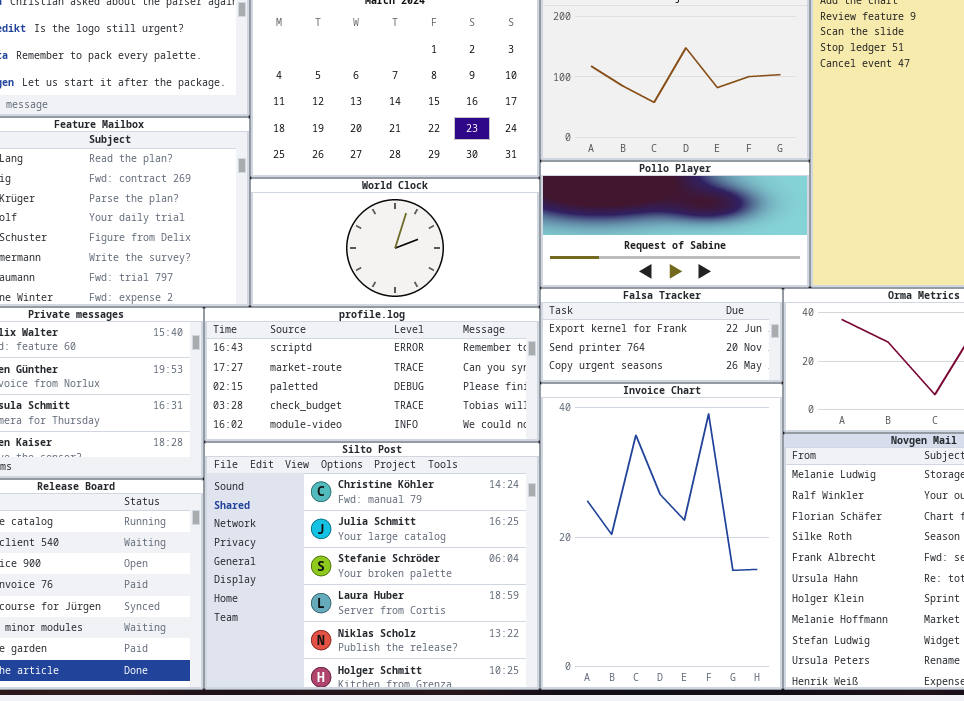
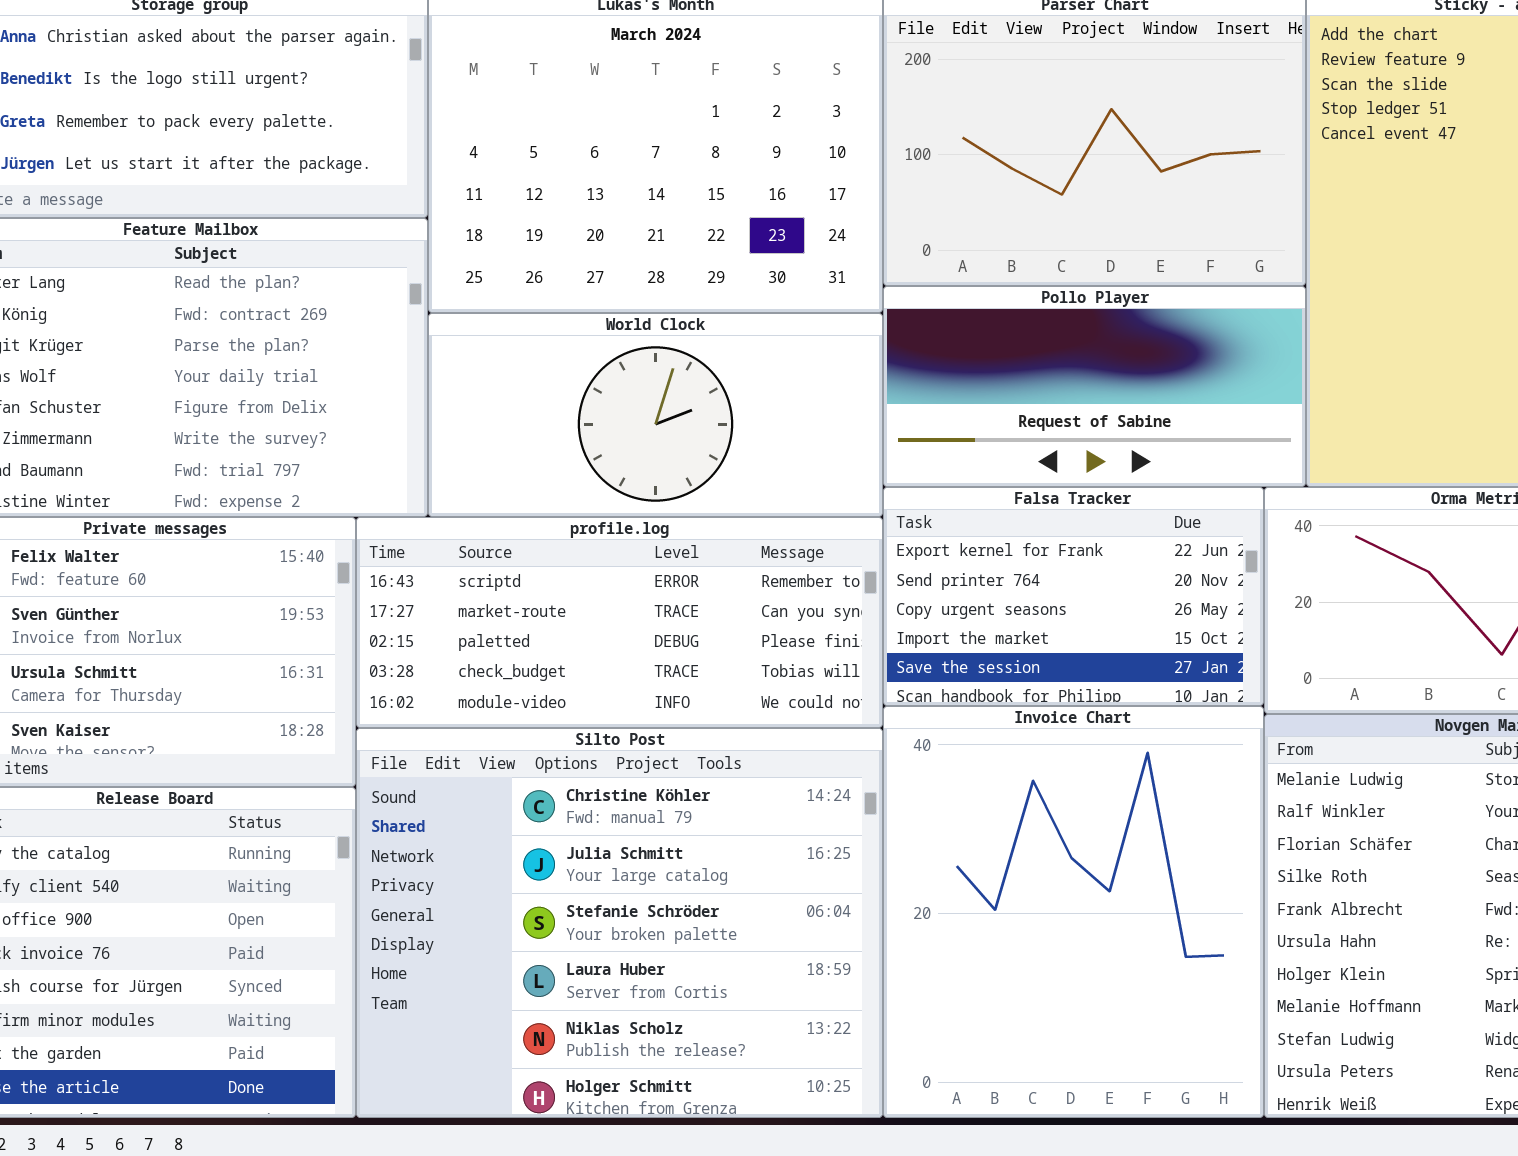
Falsa Tracker: [540,288,783,383] -> [883,487,1264,706], resized
Invoice Chart: [540,383,783,690] -> [883,706,1264,1118], resized

